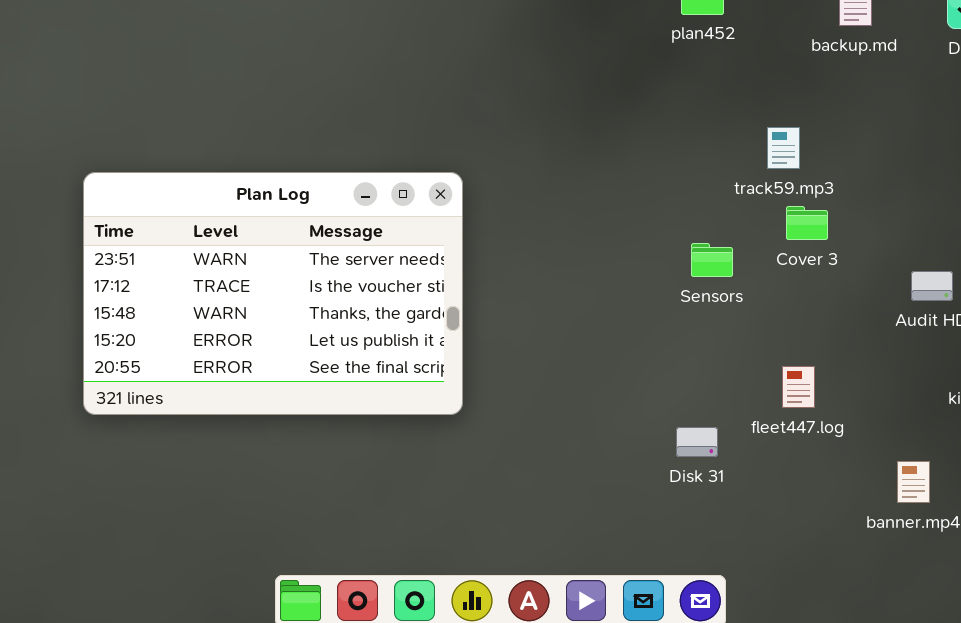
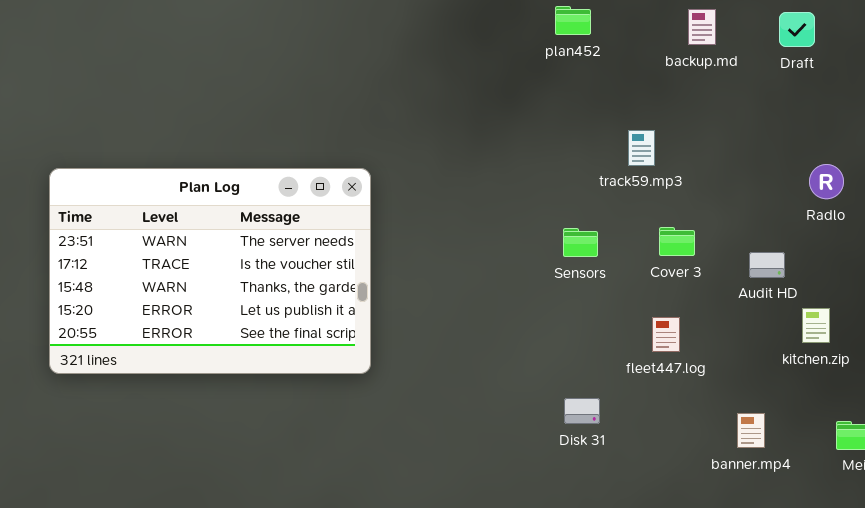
Cover 3: [786,206,828,240] -> [659,227,695,256], moved
fleet447.log: [782,366,815,408] -> [652,317,680,352], moved
Disk 31: [676,427,718,457] -> [564,398,600,424], moved

